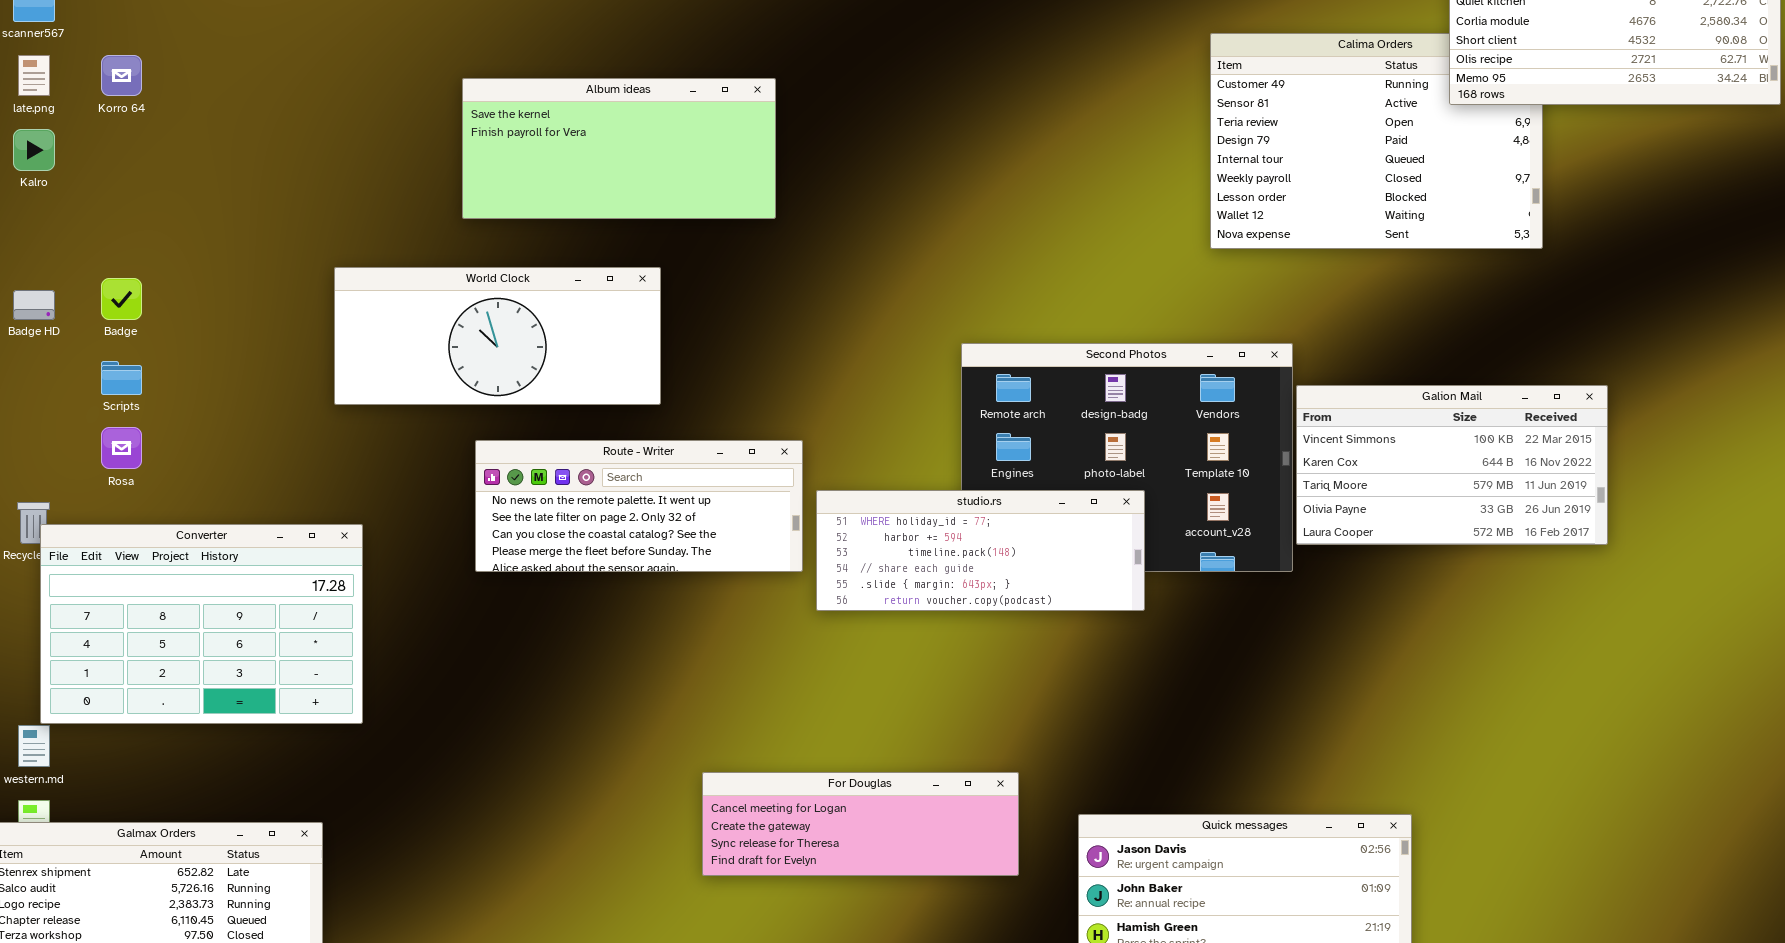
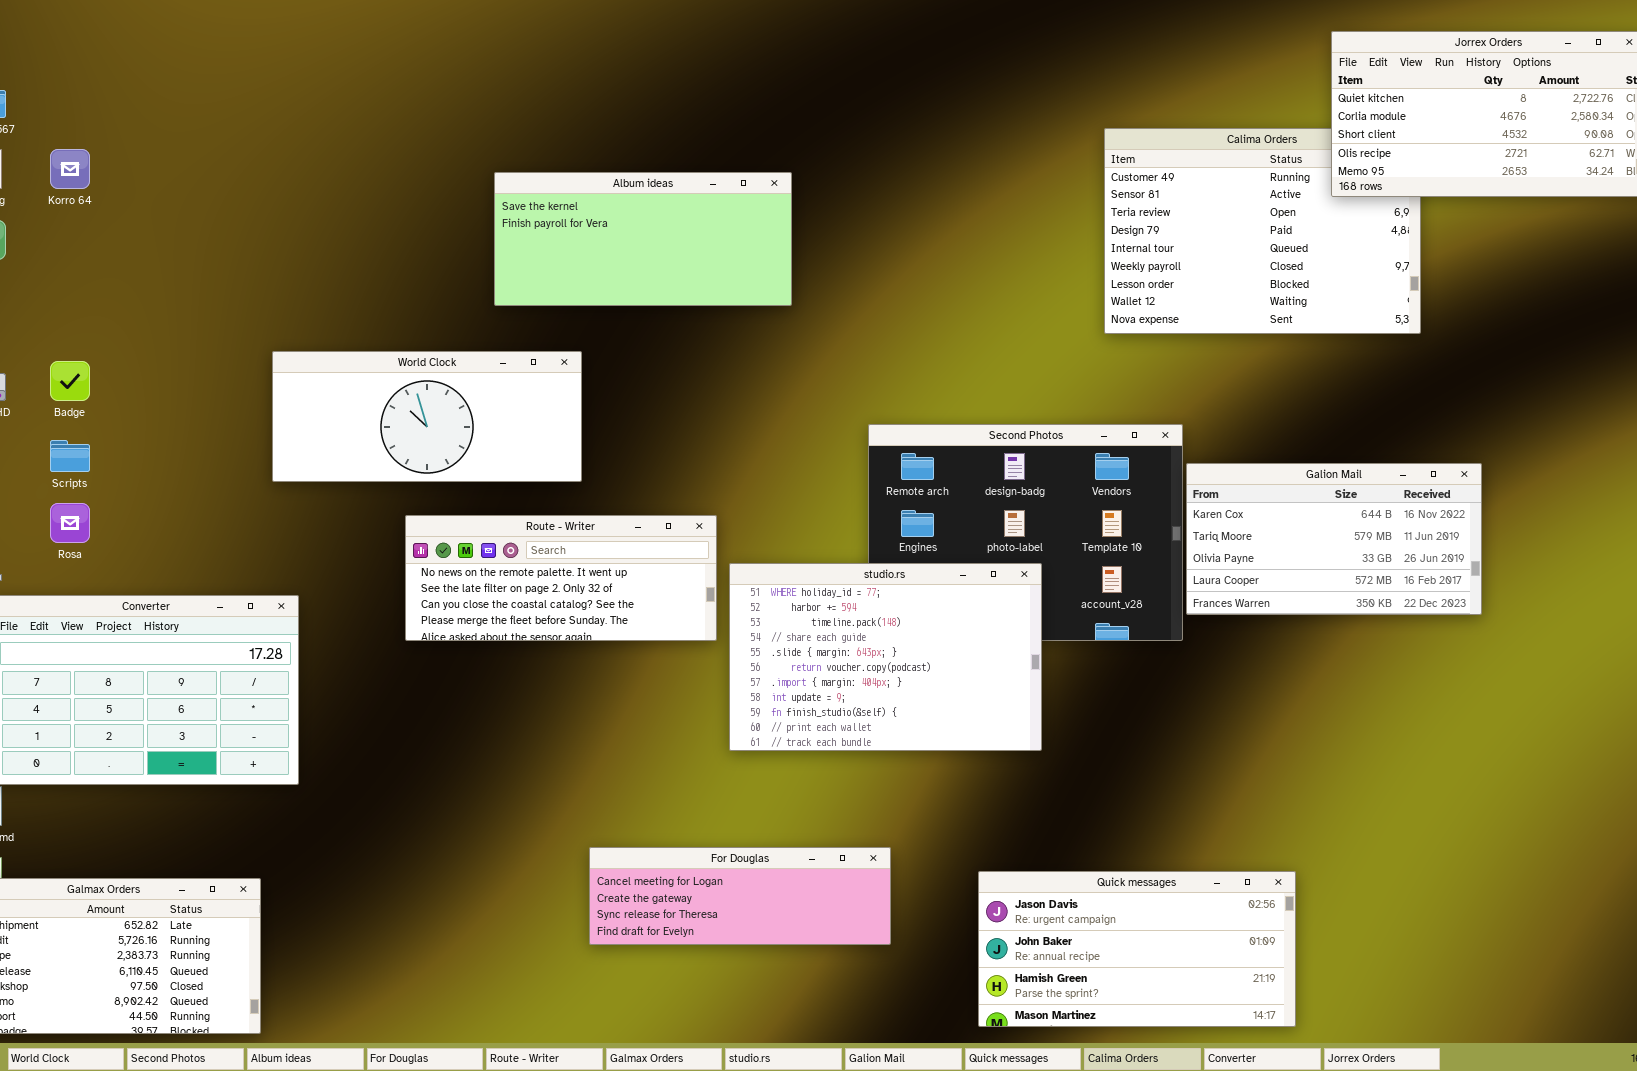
Album ideas: [462,78,776,219] -> [494,172,792,306], moved
Galion Mail: [1296,385,1608,545] -> [1186,463,1482,615], scrolled down 1 row
studio.rs: [816,490,1145,611] -> [729,563,1042,751], resized
For Douglas: [702,772,1019,876] -> [589,847,891,945], moved

